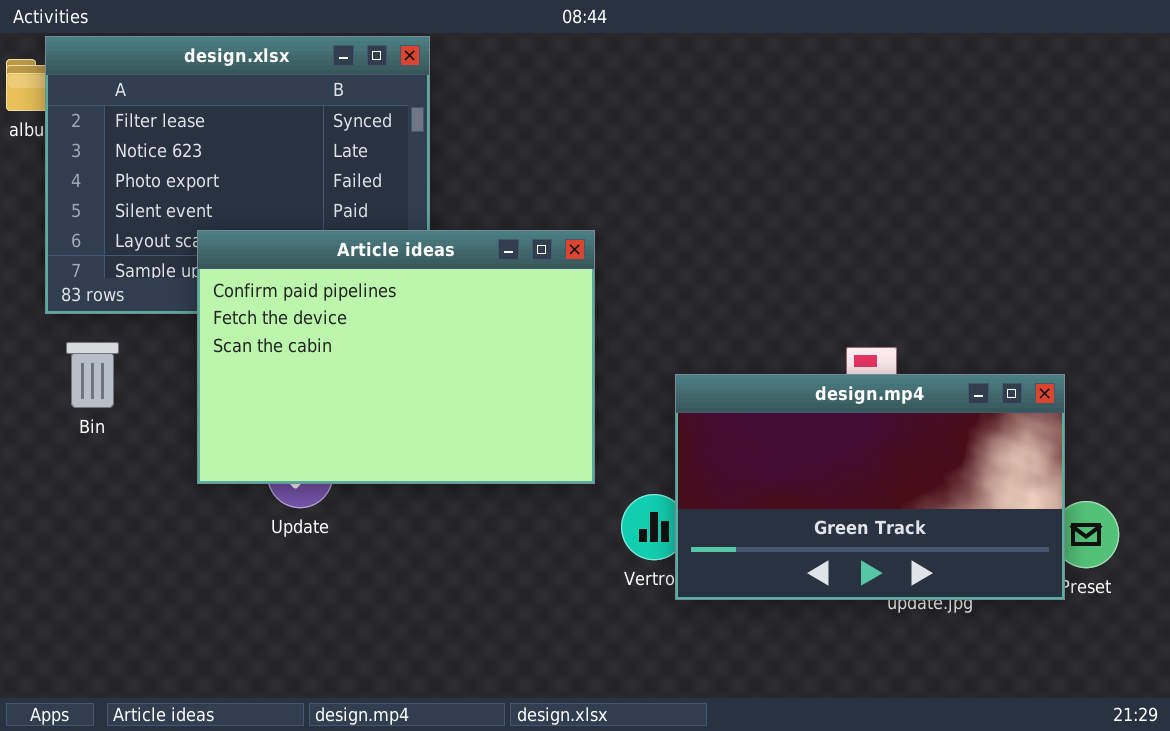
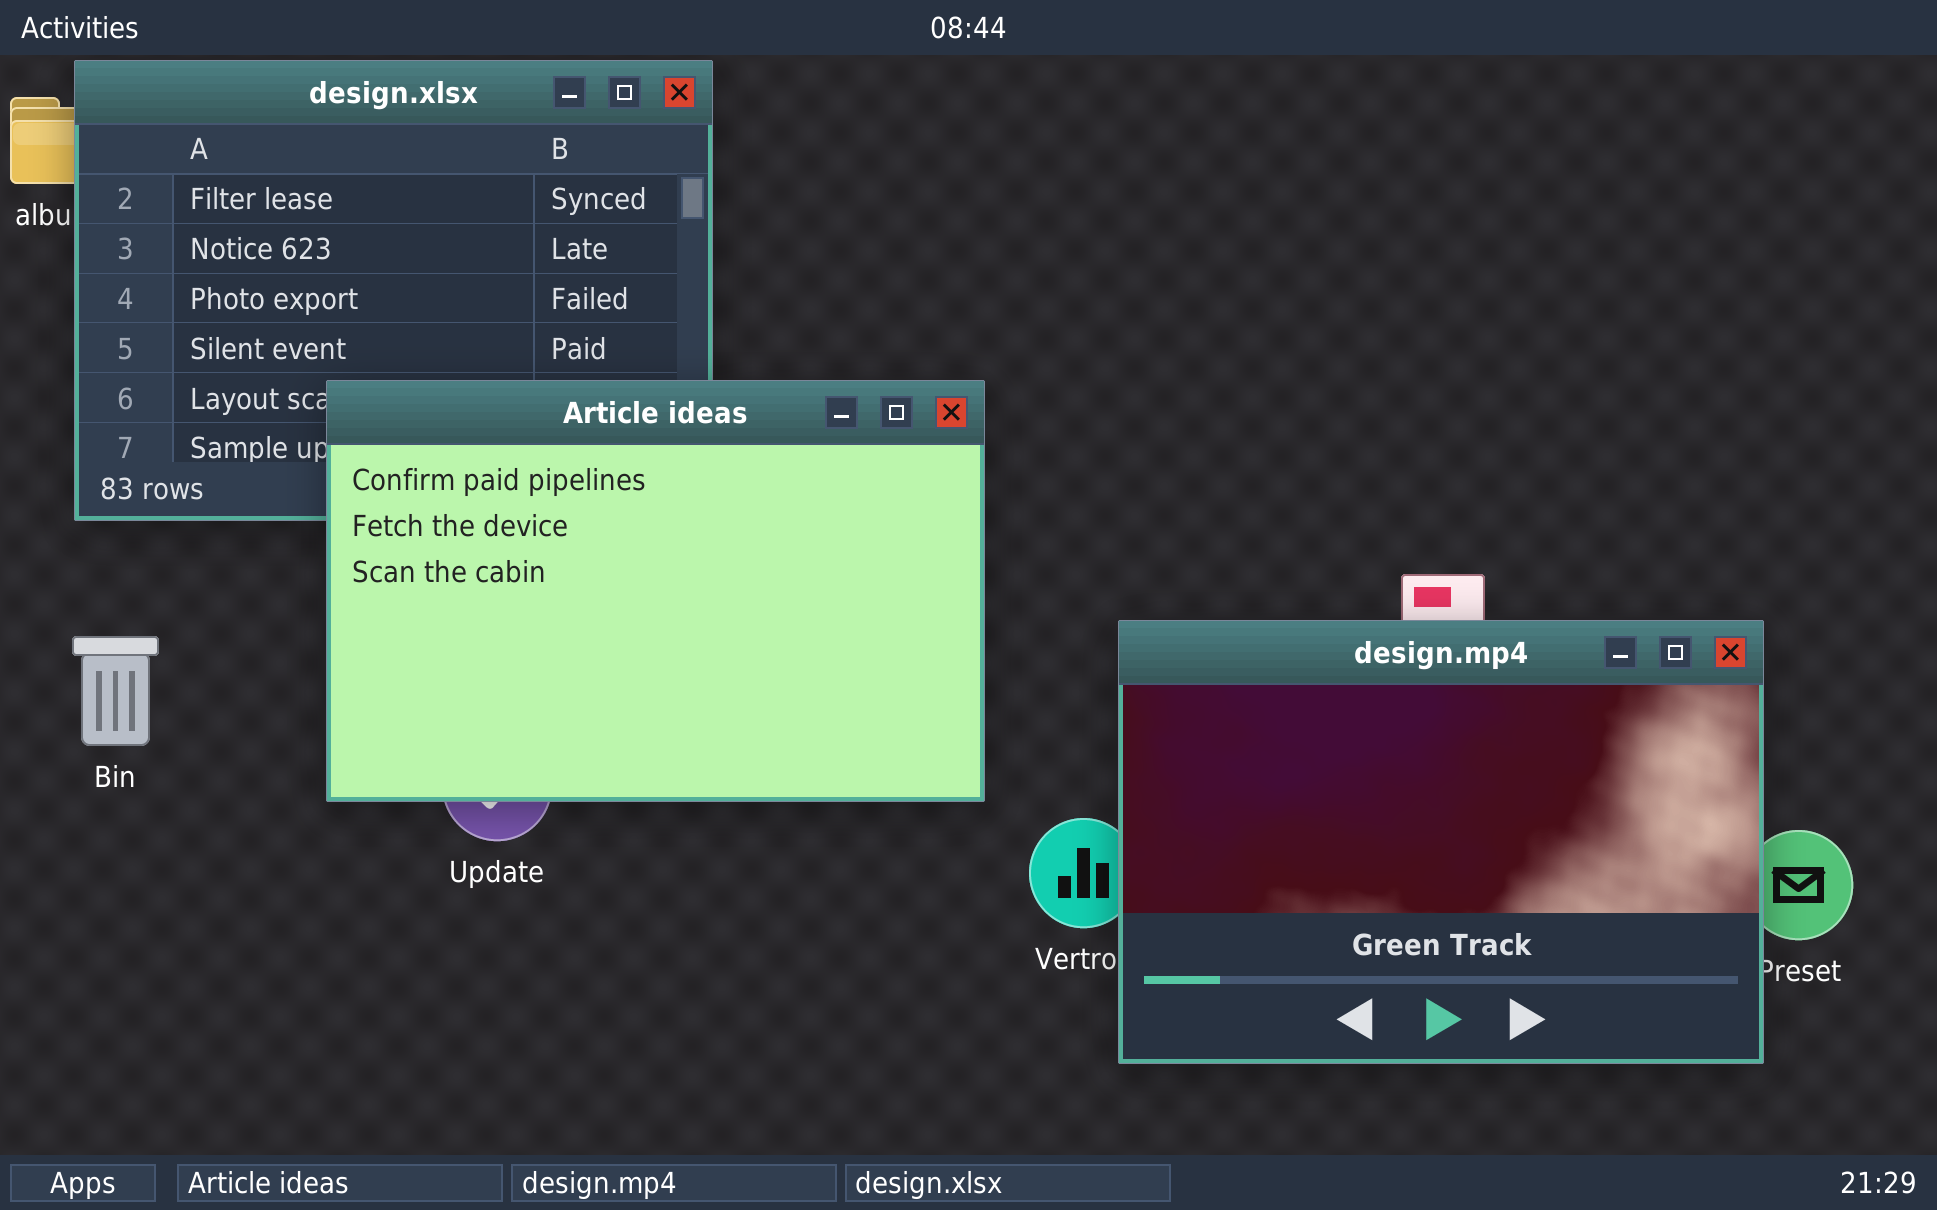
Bin: [66,342,119,408] -> [72,636,159,746], moved
design.mp4: [675,374,1065,600] -> [1118,620,1764,1064], resized

